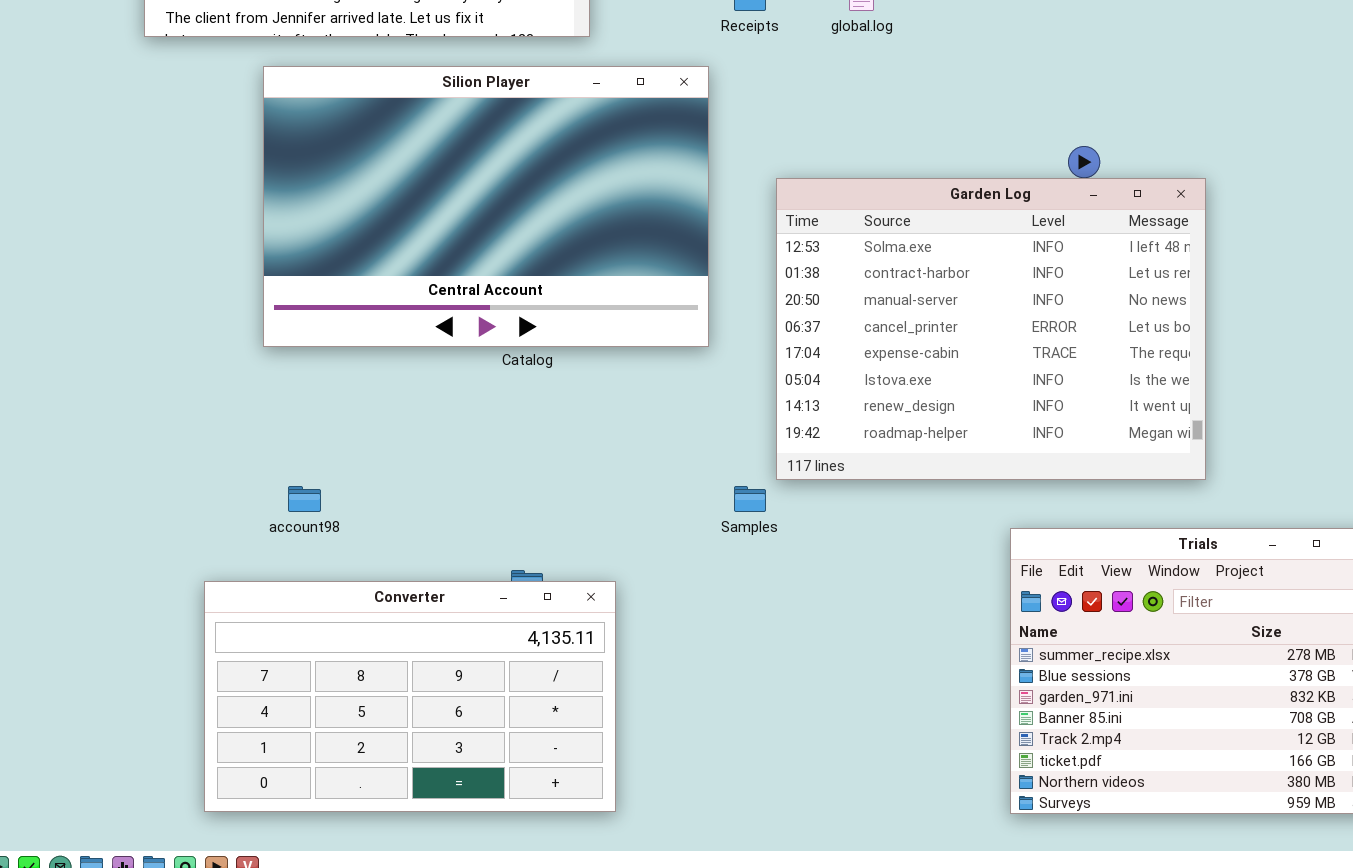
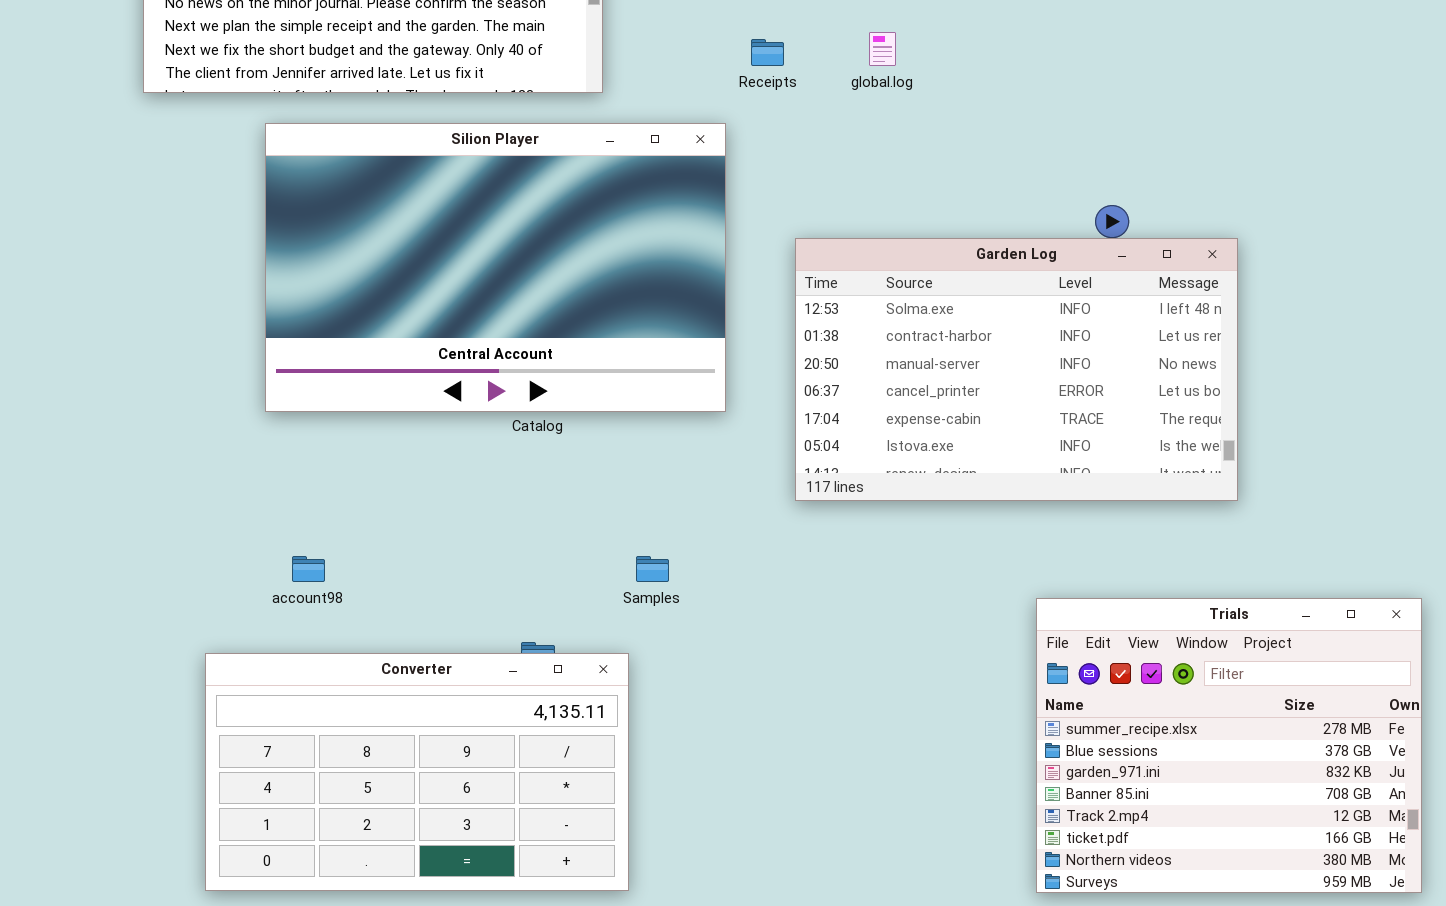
Garden Log: [776,178,1206,480] -> [795,238,1238,501], resized
Samples: [734,486,766,512] -> [636,556,669,582], moved

